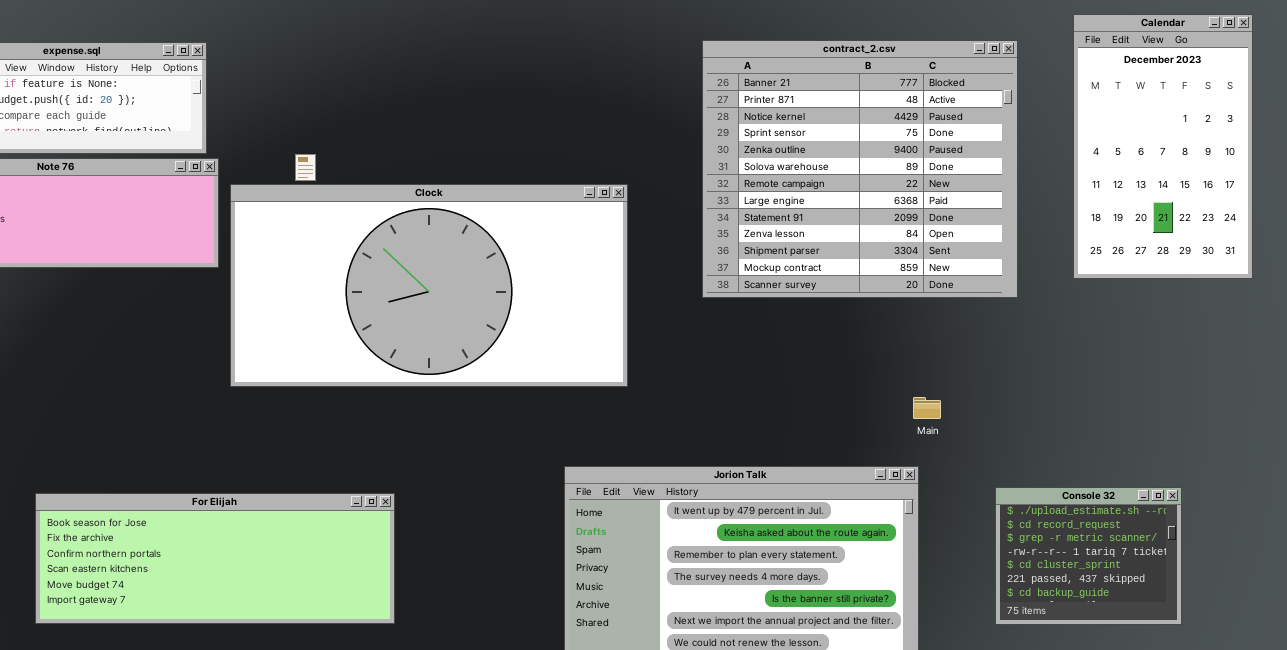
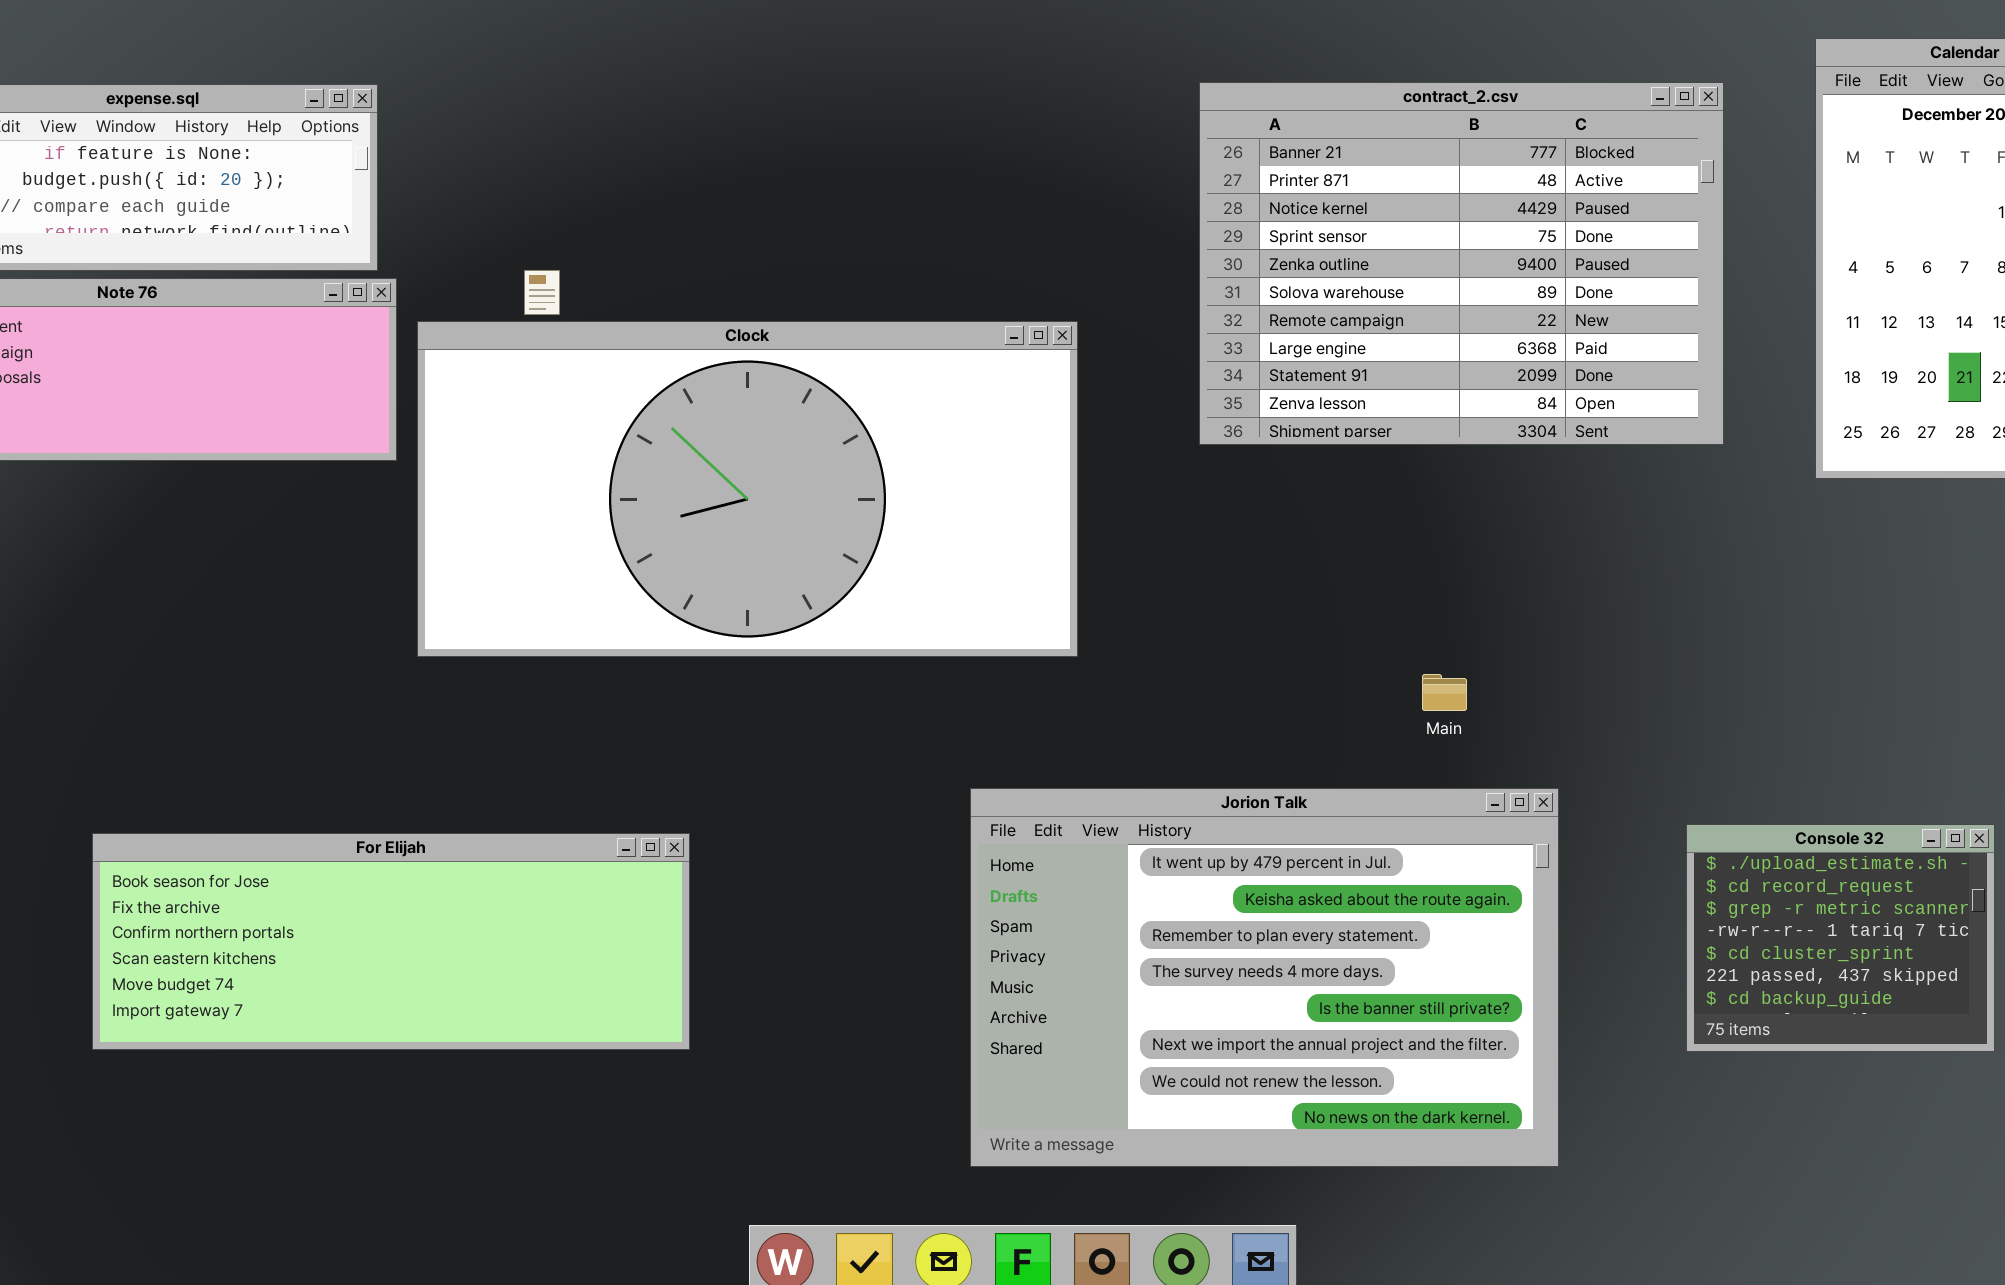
contract_2.csv: [702,40,1018,298] -> [1199,82,1724,445], resized
Main: [913,397,941,419] -> [1422,674,1467,711], moved

